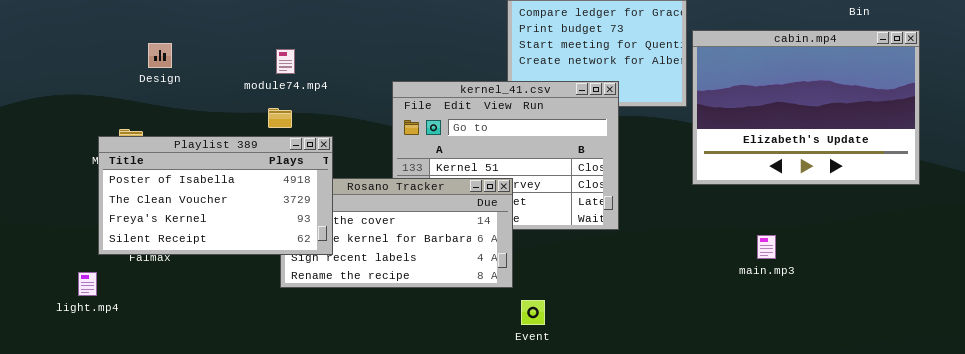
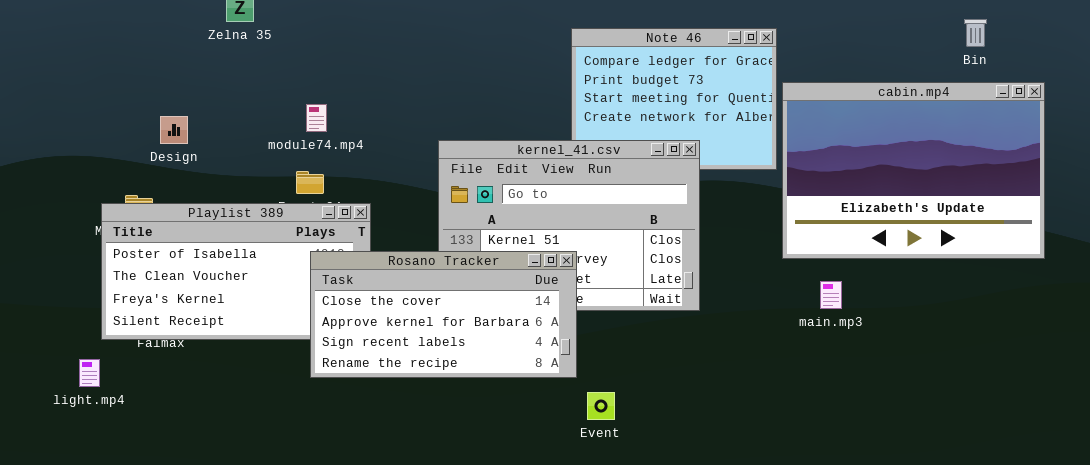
Design: [148,43,172,68] -> [160,116,188,144], moved
Rosano Tracker: [280,178,513,288] -> [310,251,577,378], raised
main.mp3: [757,235,776,259] -> [820,281,842,309], moved

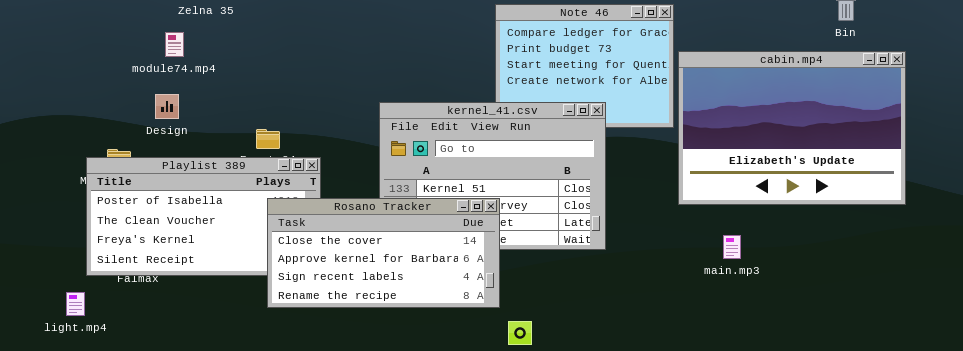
module74.mp4: [306,104,327,132] -> [165,32,184,57], moved
Design: [160,116,188,144] -> [155,94,179,119], moved
main.mp3: [820,281,842,309] -> [723,235,741,259], moved

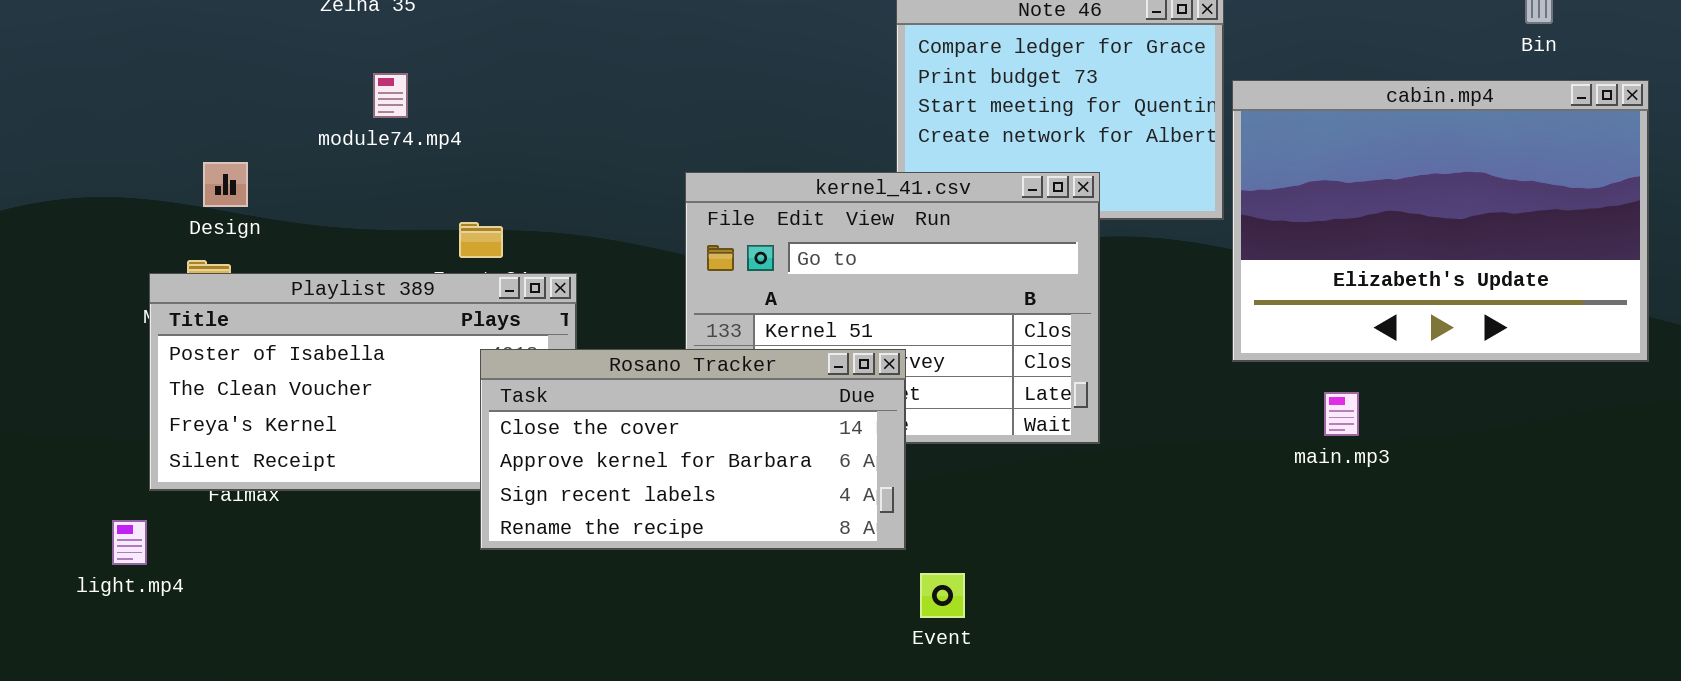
module74.mp4: [165,32,184,57] -> [373,73,408,118], moved
Design: [155,94,179,119] -> [203,162,248,207], moved
main.mp3: [723,235,741,259] -> [1324,392,1359,436], moved

